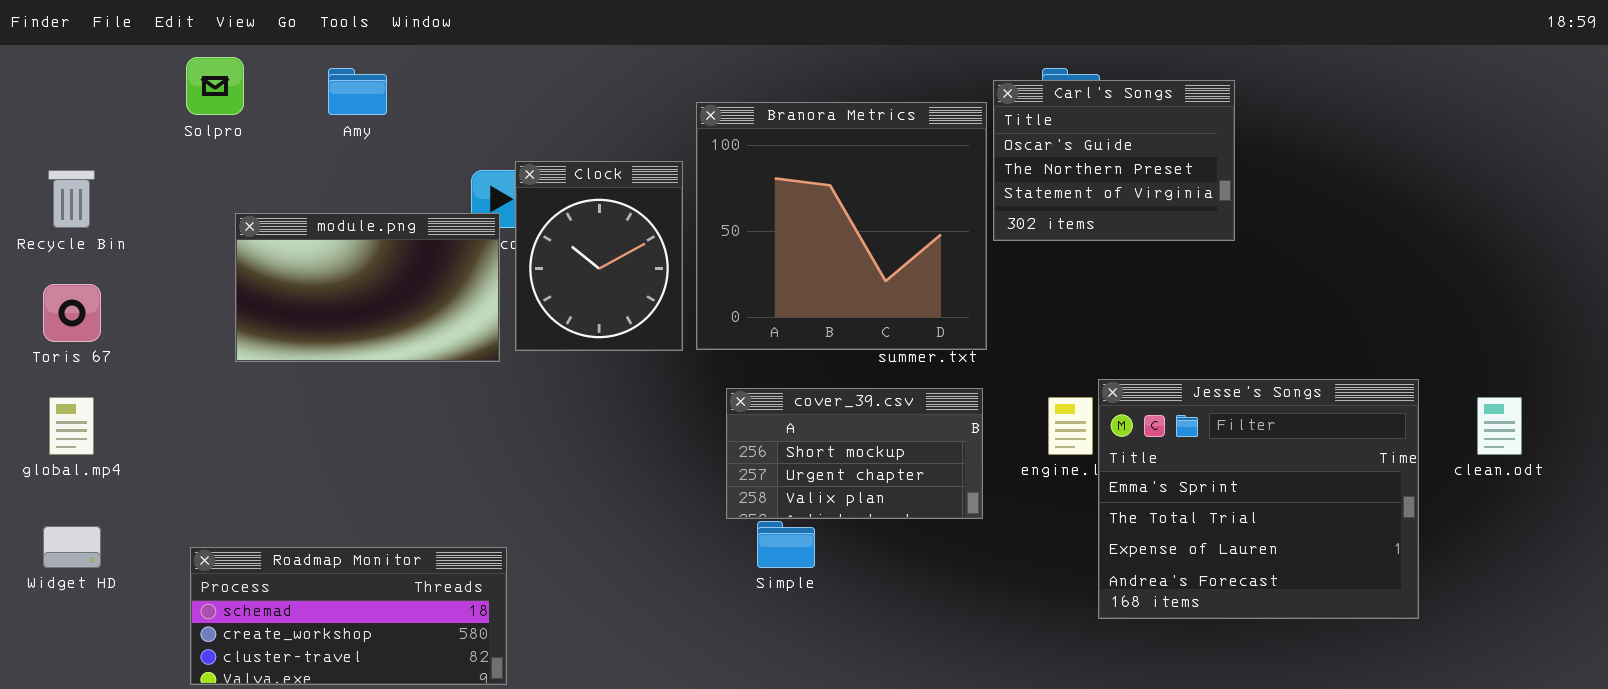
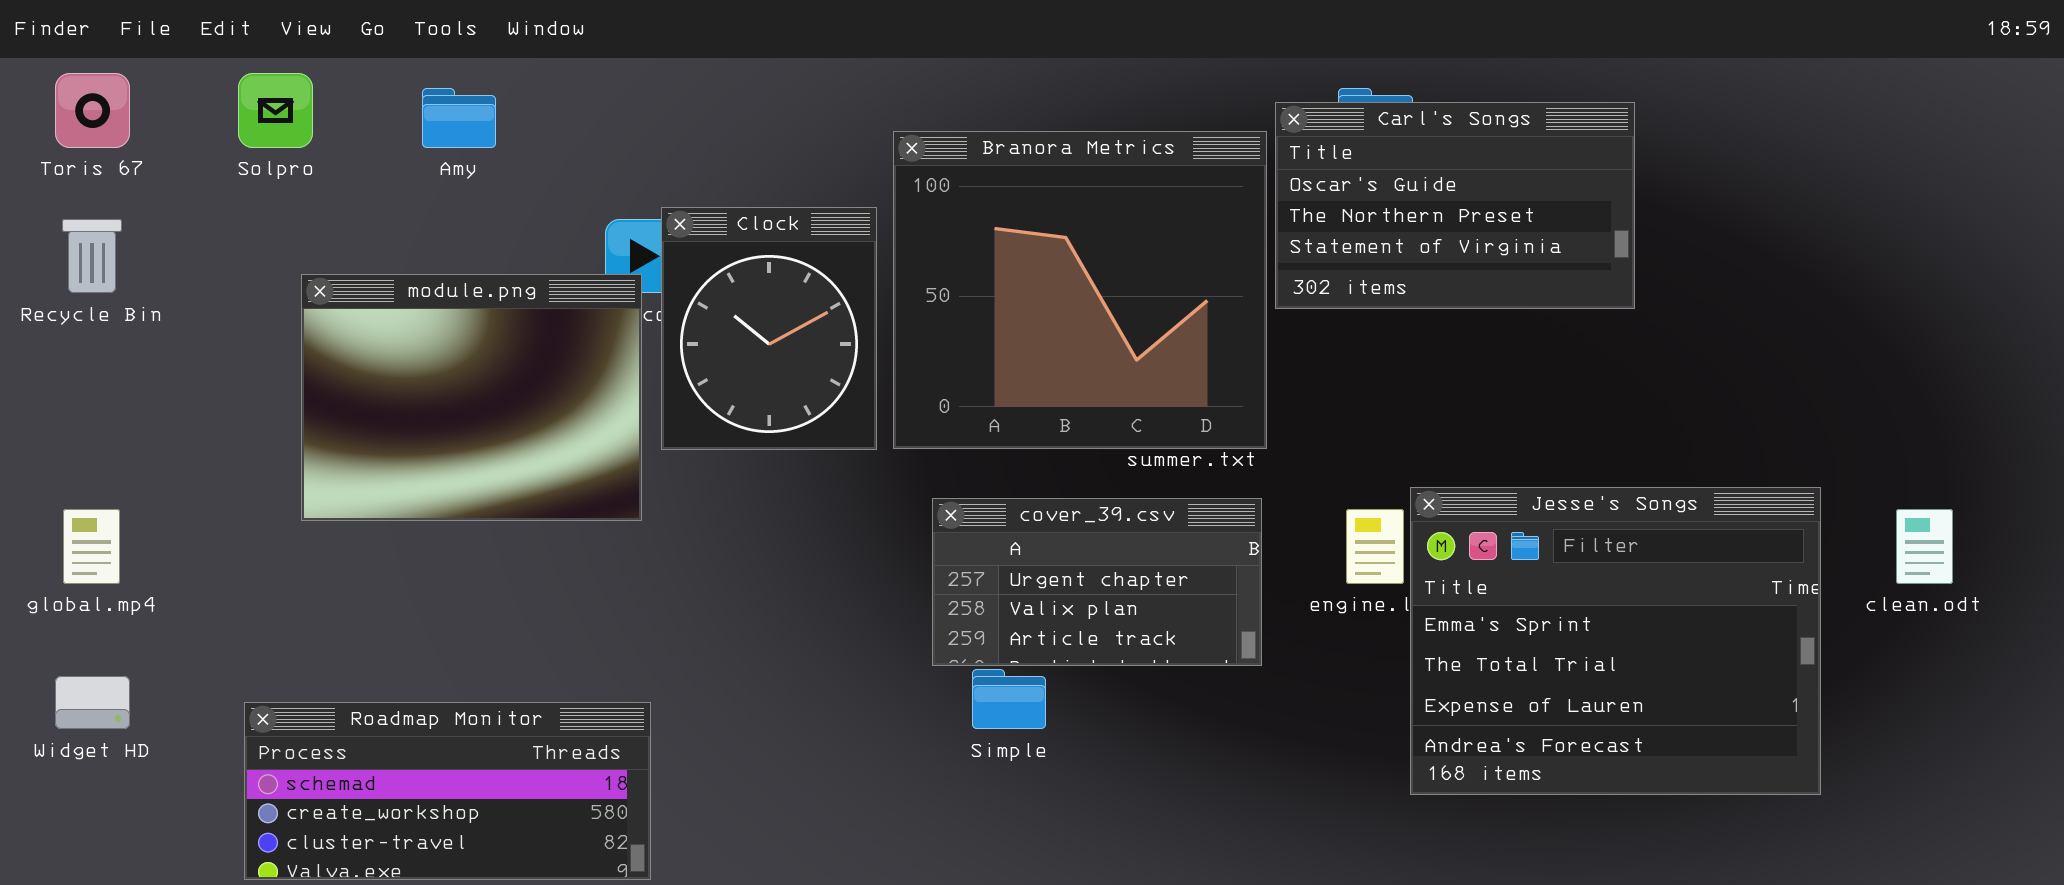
Carl's Songs: [993,80,1235,241] -> [1275,102,1635,309], resized
module.png: [235,213,500,362] -> [301,274,642,521], resized
Toris 67: [43,284,101,342] -> [55,73,130,148], moved
cover_39.csv: [726,388,983,519] -> [932,498,1262,666], scrolled down 1 row

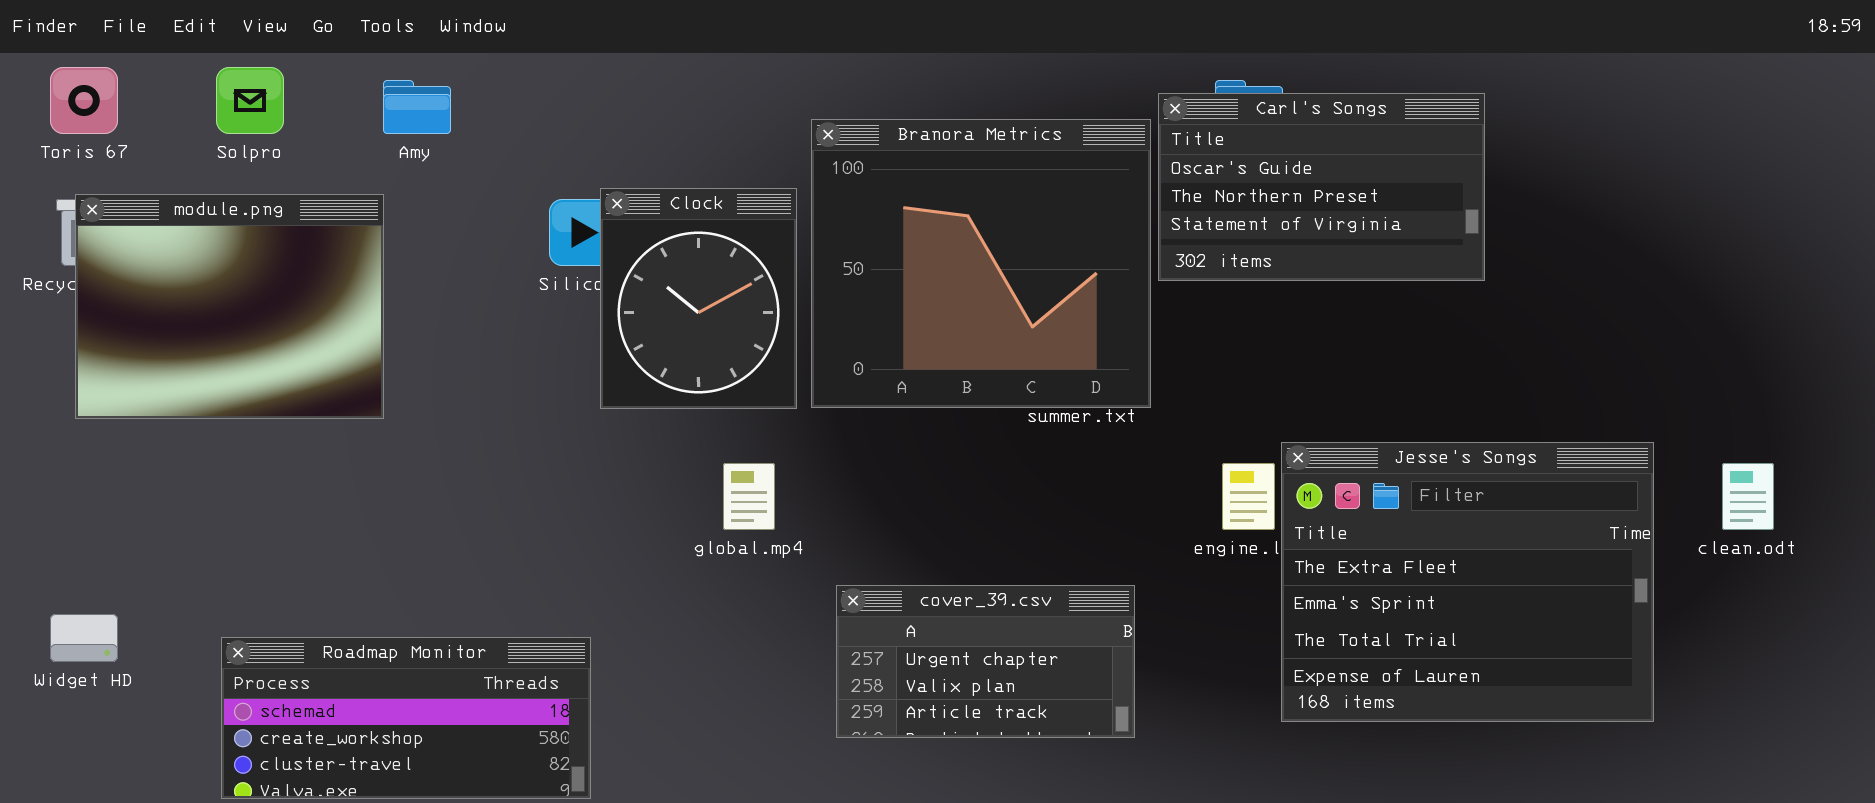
module.png: [301,274,642,521] -> [75,194,384,419], moved
Jesse's Songs: [1410,487,1821,795] -> [1281,442,1654,722], scrolled up 1 row
cover_39.csv: [932,498,1262,666] -> [836,585,1135,738], moved
global.mp4: [63,509,120,584] -> [723,463,775,530], moved

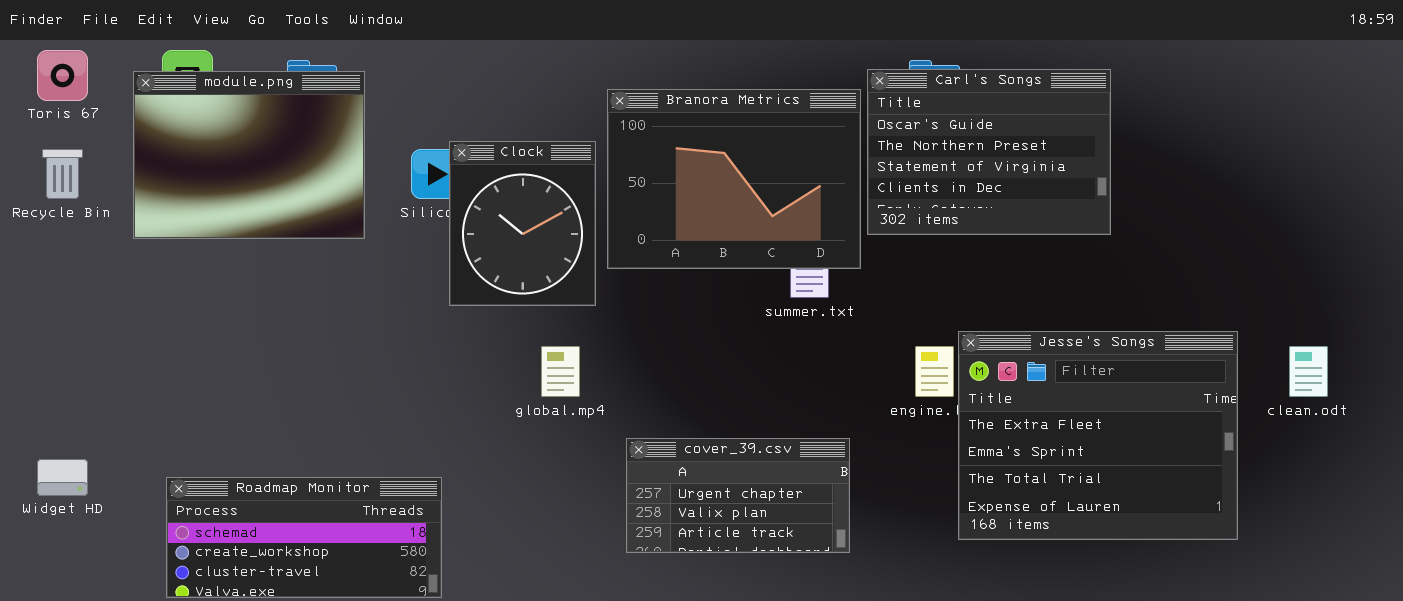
Carl's Songs: [1158,93,1485,281] -> [867,69,1111,235], resized
Branora Metrics: [811,119,1151,408] -> [607,89,861,269], resized
module.png: [75,194,384,419] -> [133,71,365,239], moved

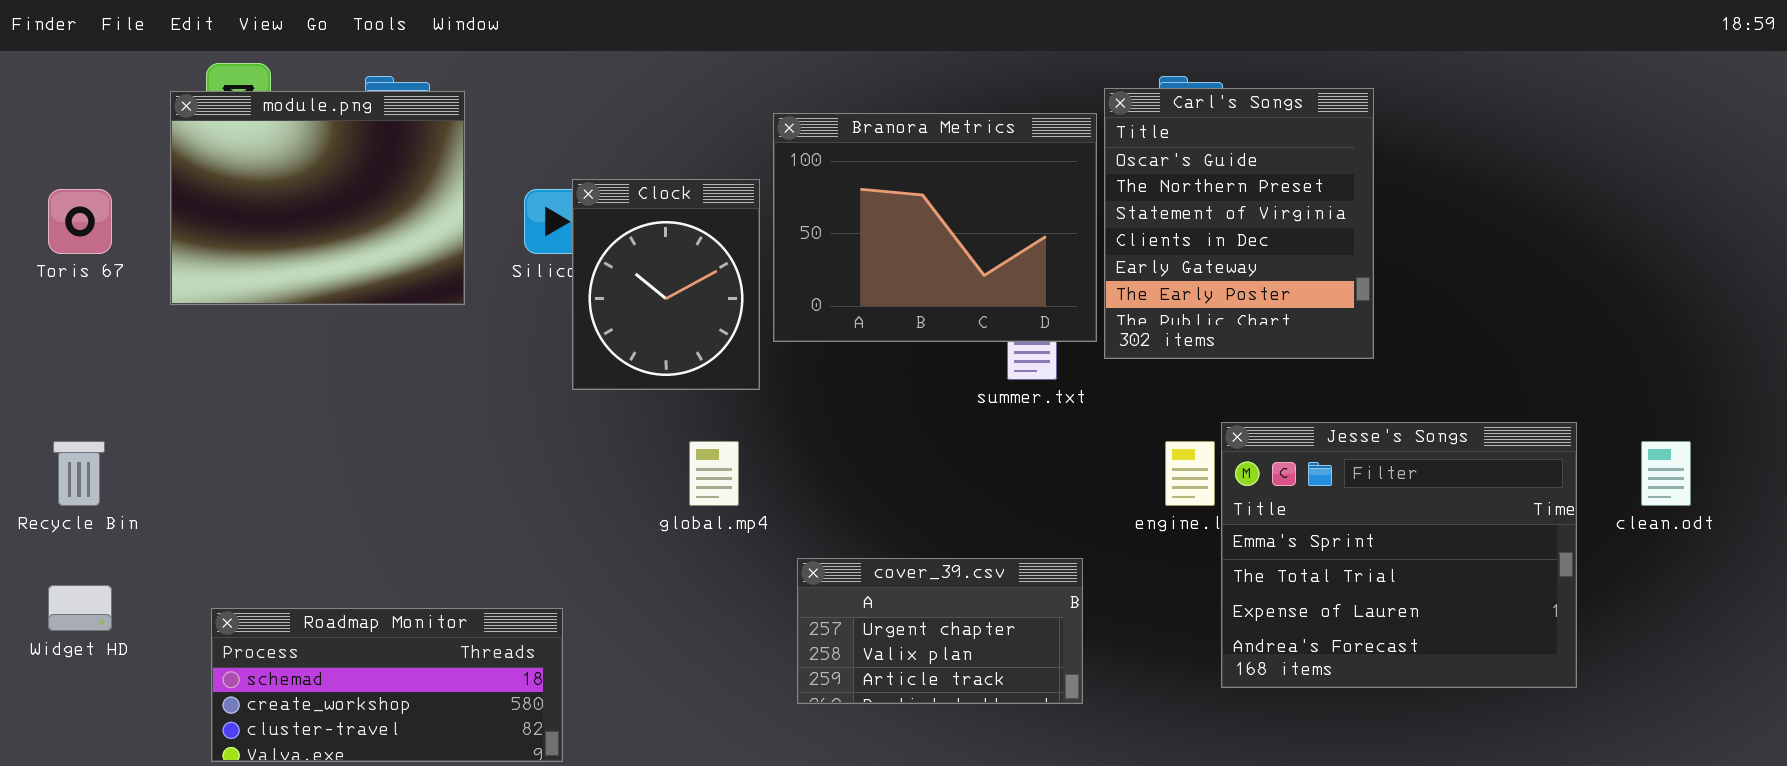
Toris 67: [37,50,88,101] -> [48,189,112,254], moved
Carl's Songs: [867,69,1111,235] -> [1104,88,1374,359], resized
Recycle Bin: [42,149,83,199] -> [53,441,105,506], moved
Jesse's Songs: [958,331,1238,540] -> [1221,422,1577,688], scrolled down 1 row

